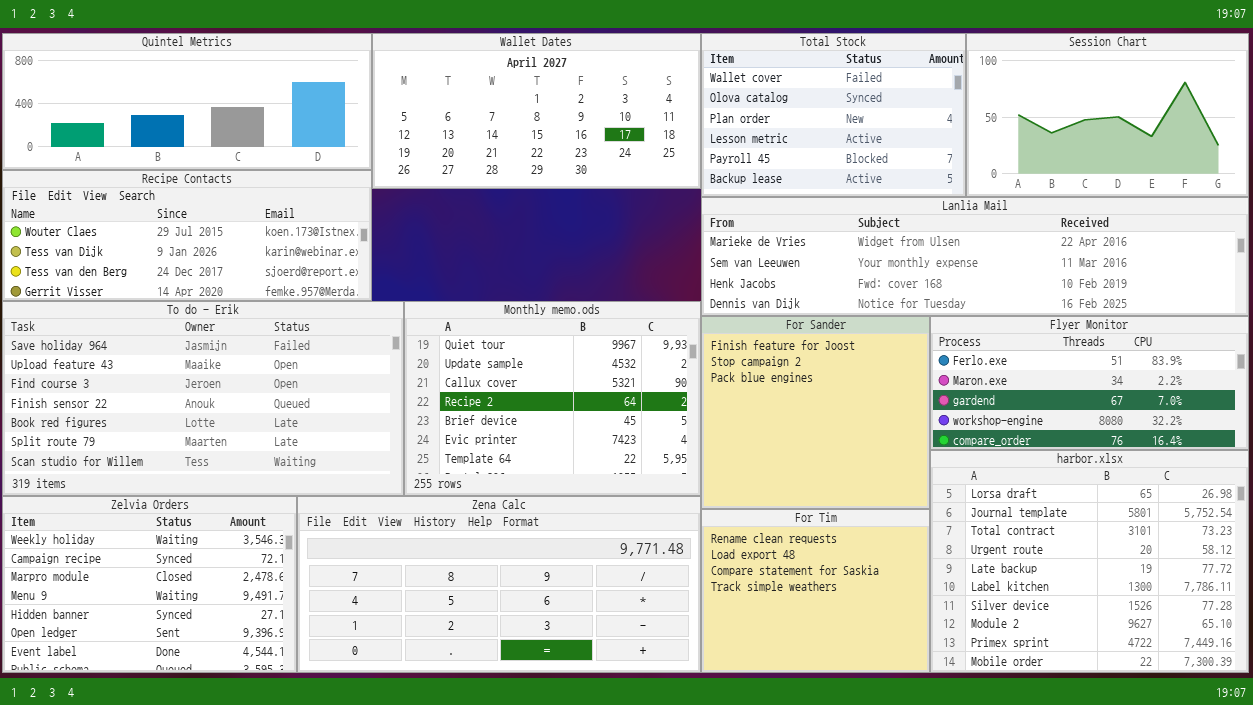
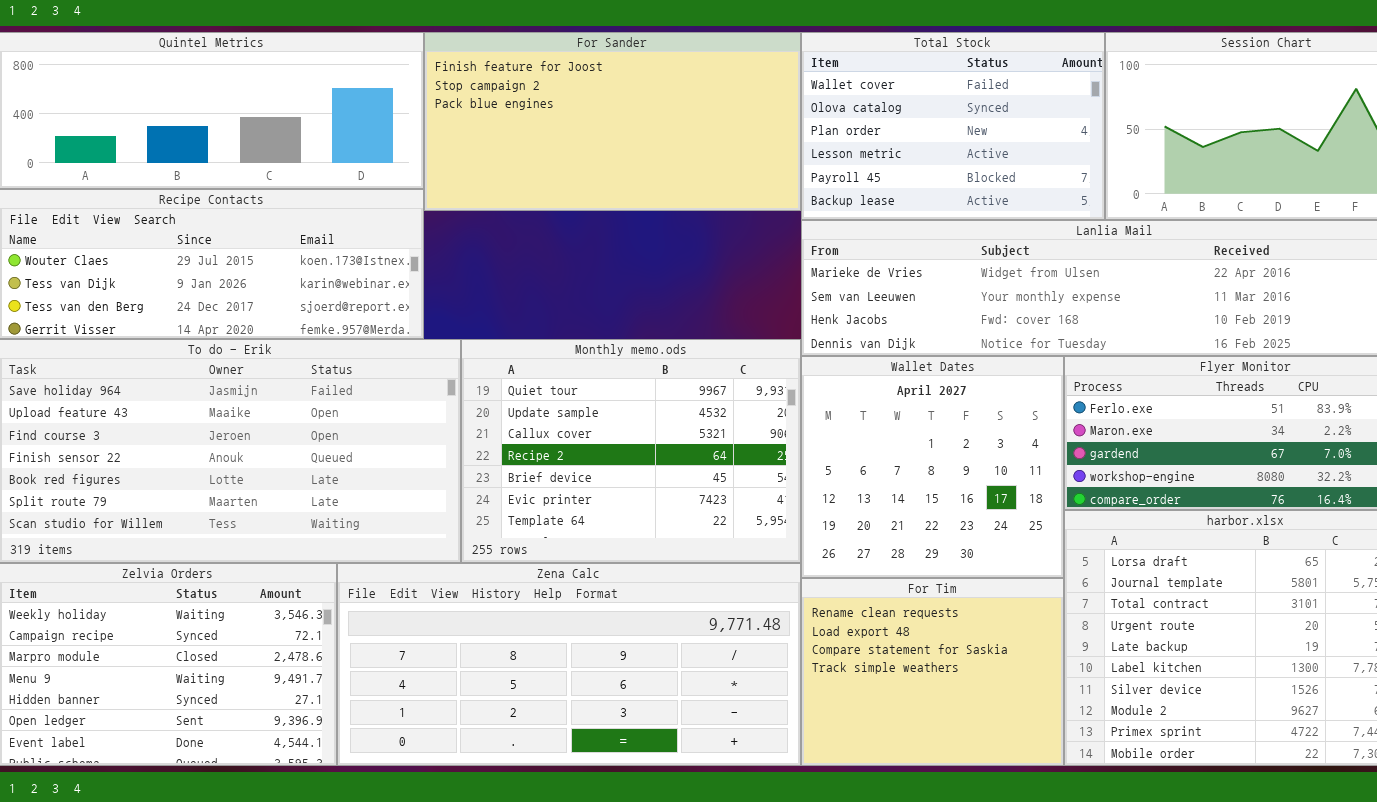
Wallet Dates: [372,33,701,189] -> [801,356,1064,578], moved, resized
For Sander: [701,316,930,509] -> [424,32,801,211], moved, resized

